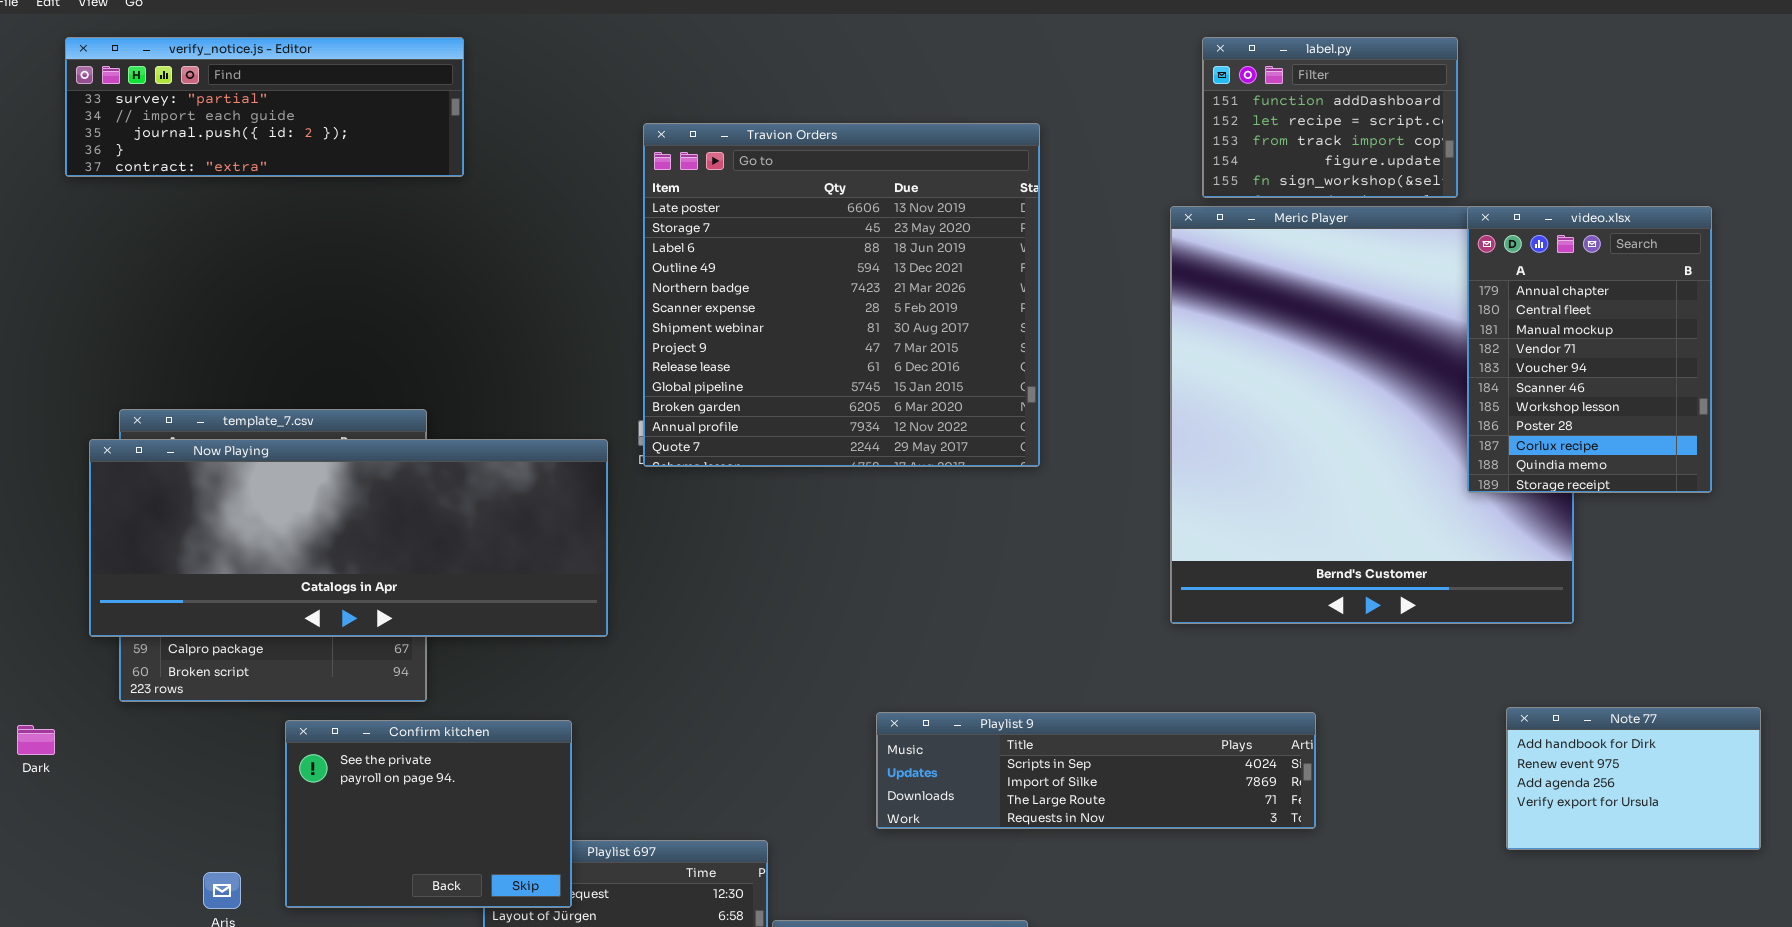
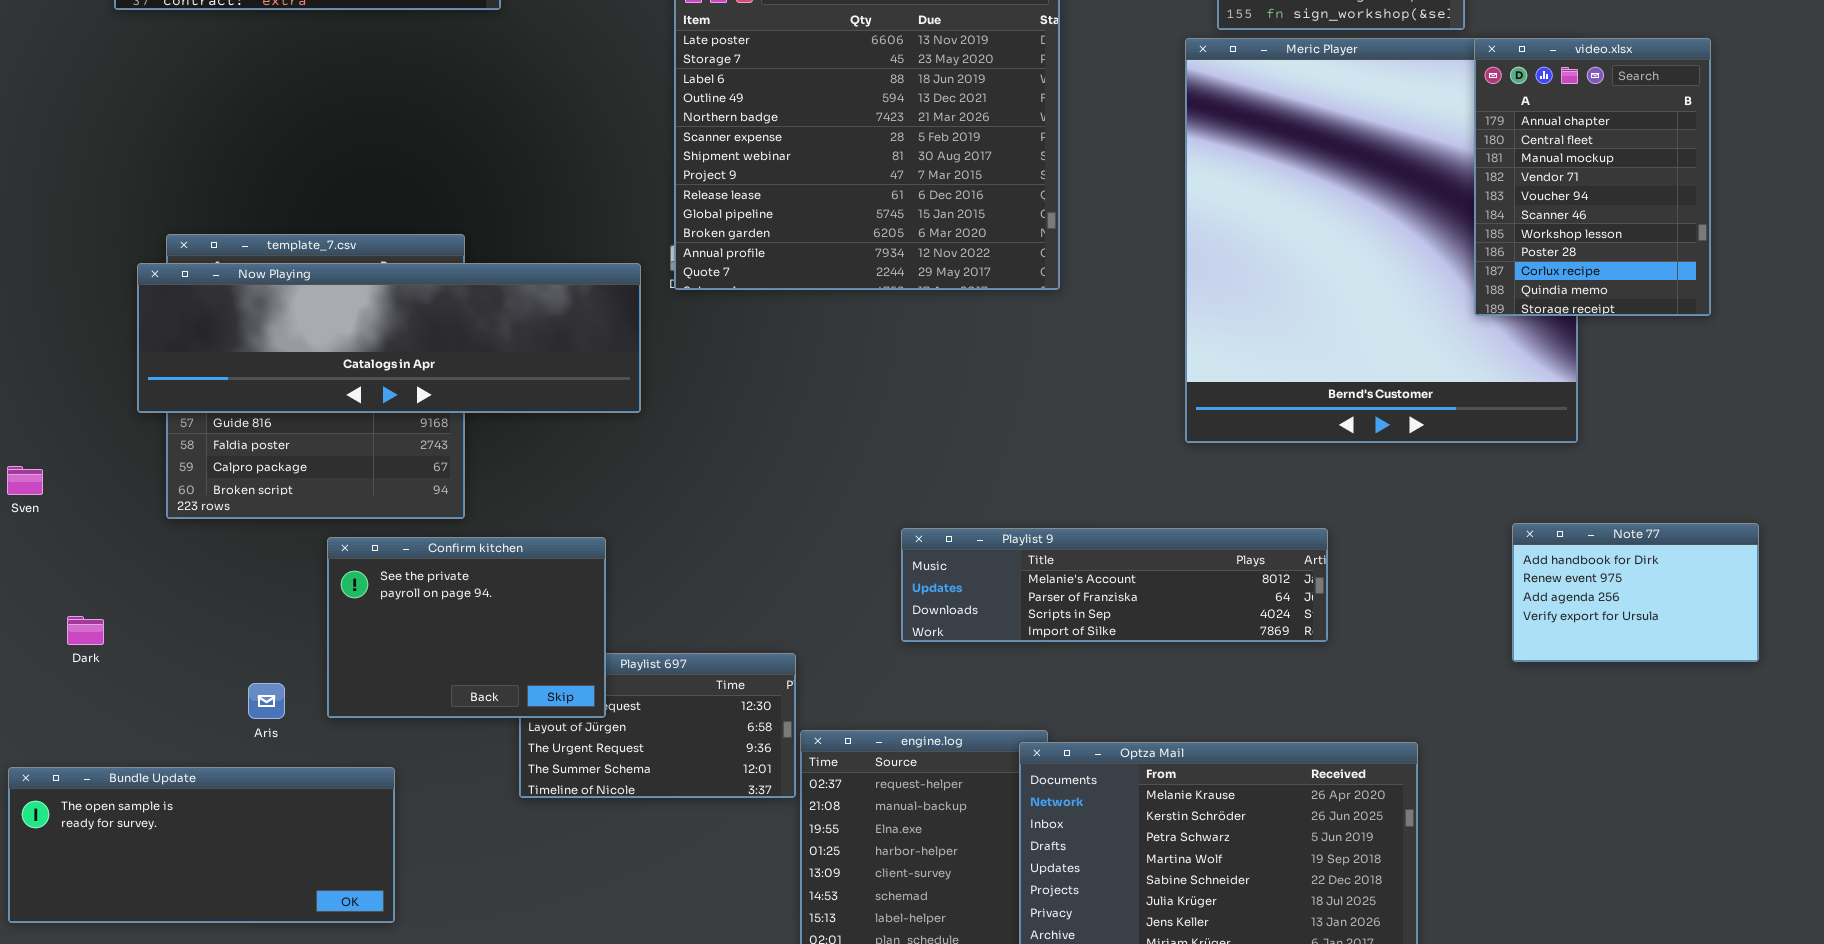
Now Playing: [89,439,608,637] -> [137,263,641,413], resized
Playlist 9: [876,712,1316,829] -> [901,528,1328,642], scrolled up 2 rows
Dark: [17,725,55,755] -> [67,616,104,645], moved

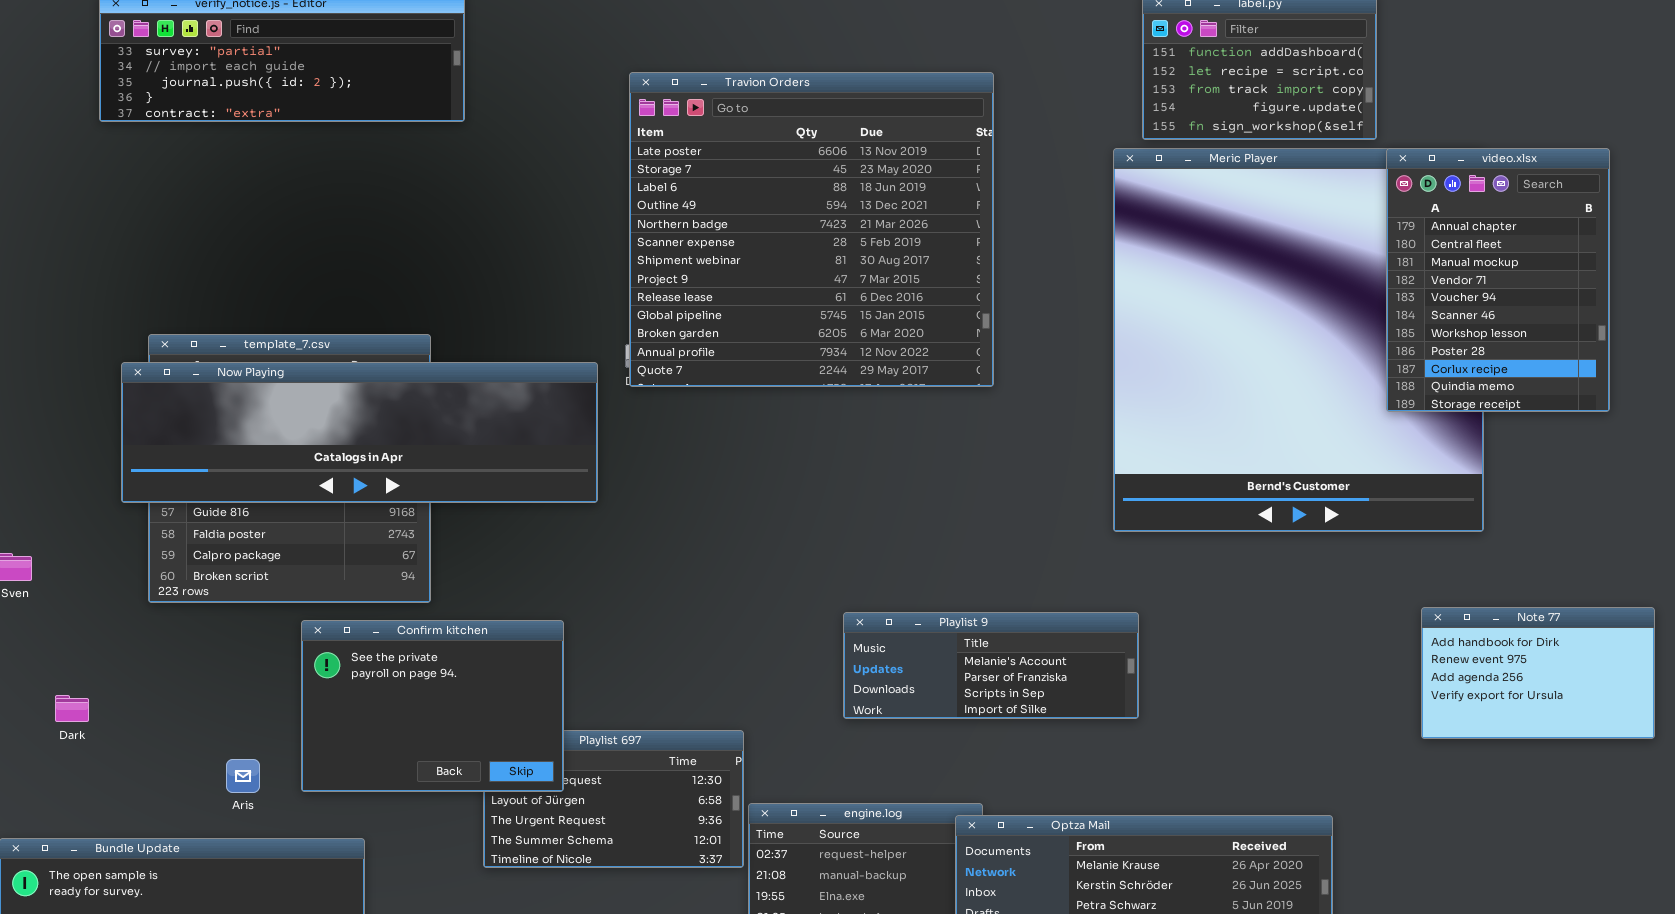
Playlist 9: [901,528,1328,642] -> [843,612,1139,719], resized

